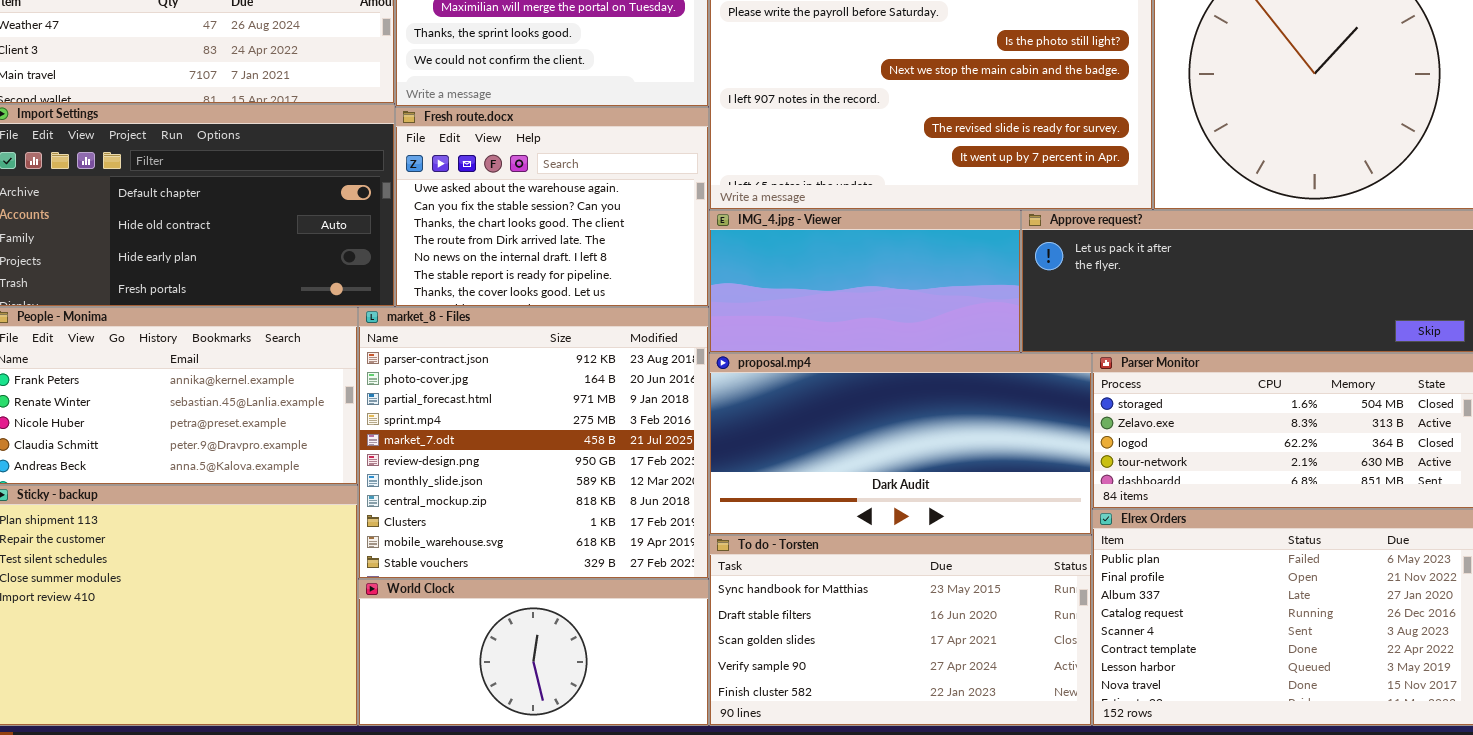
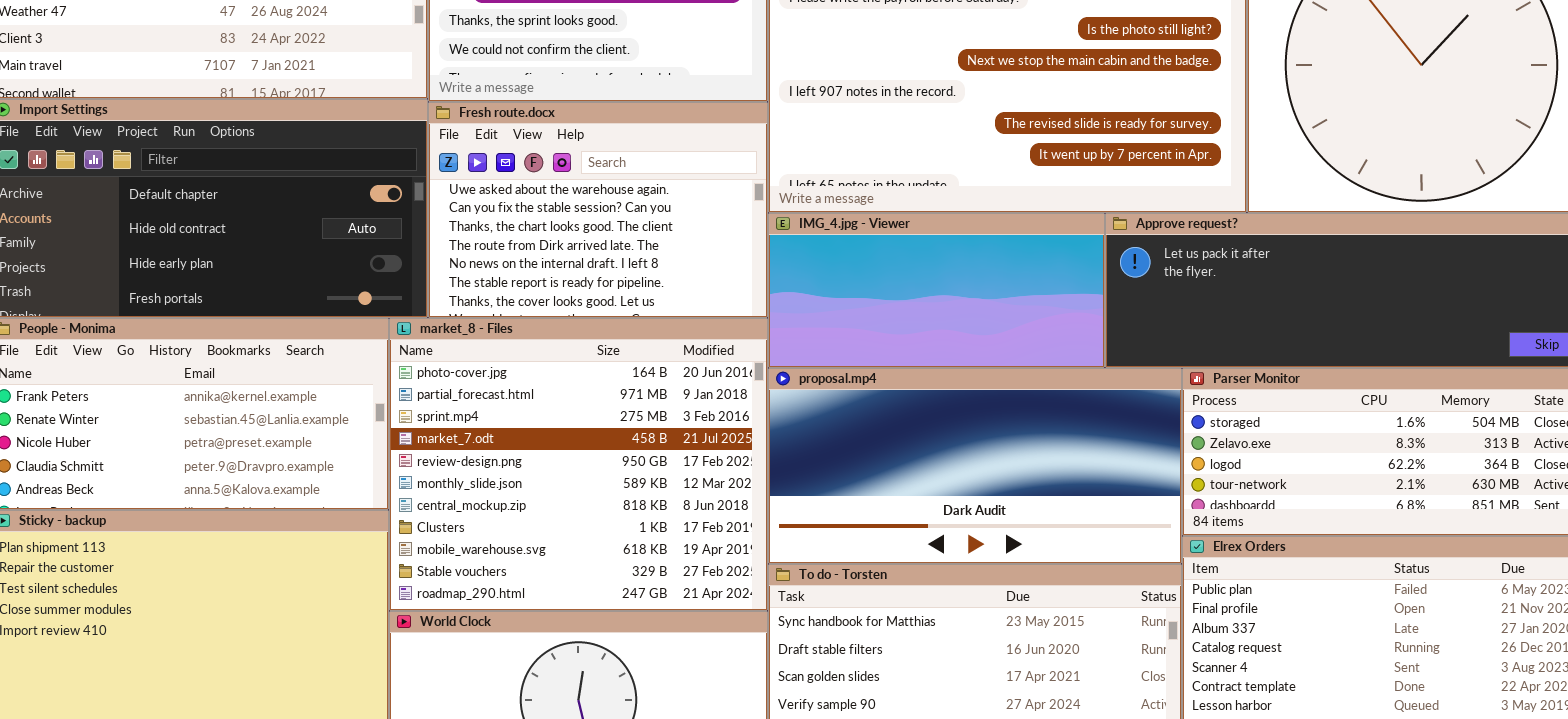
market_8 - Files: [358,307,709,579] -> [389,318,768,611], scrolled down 1 row

